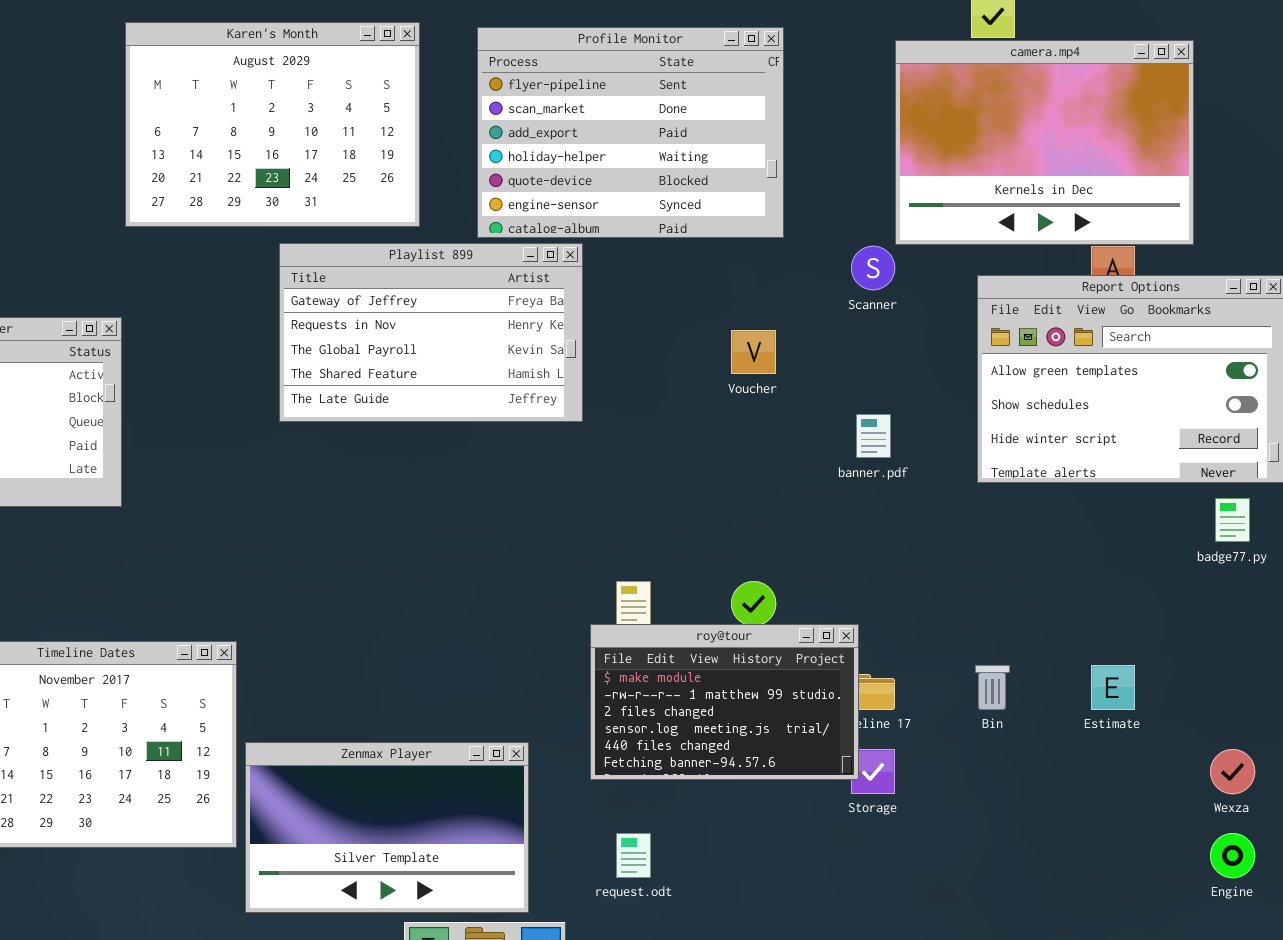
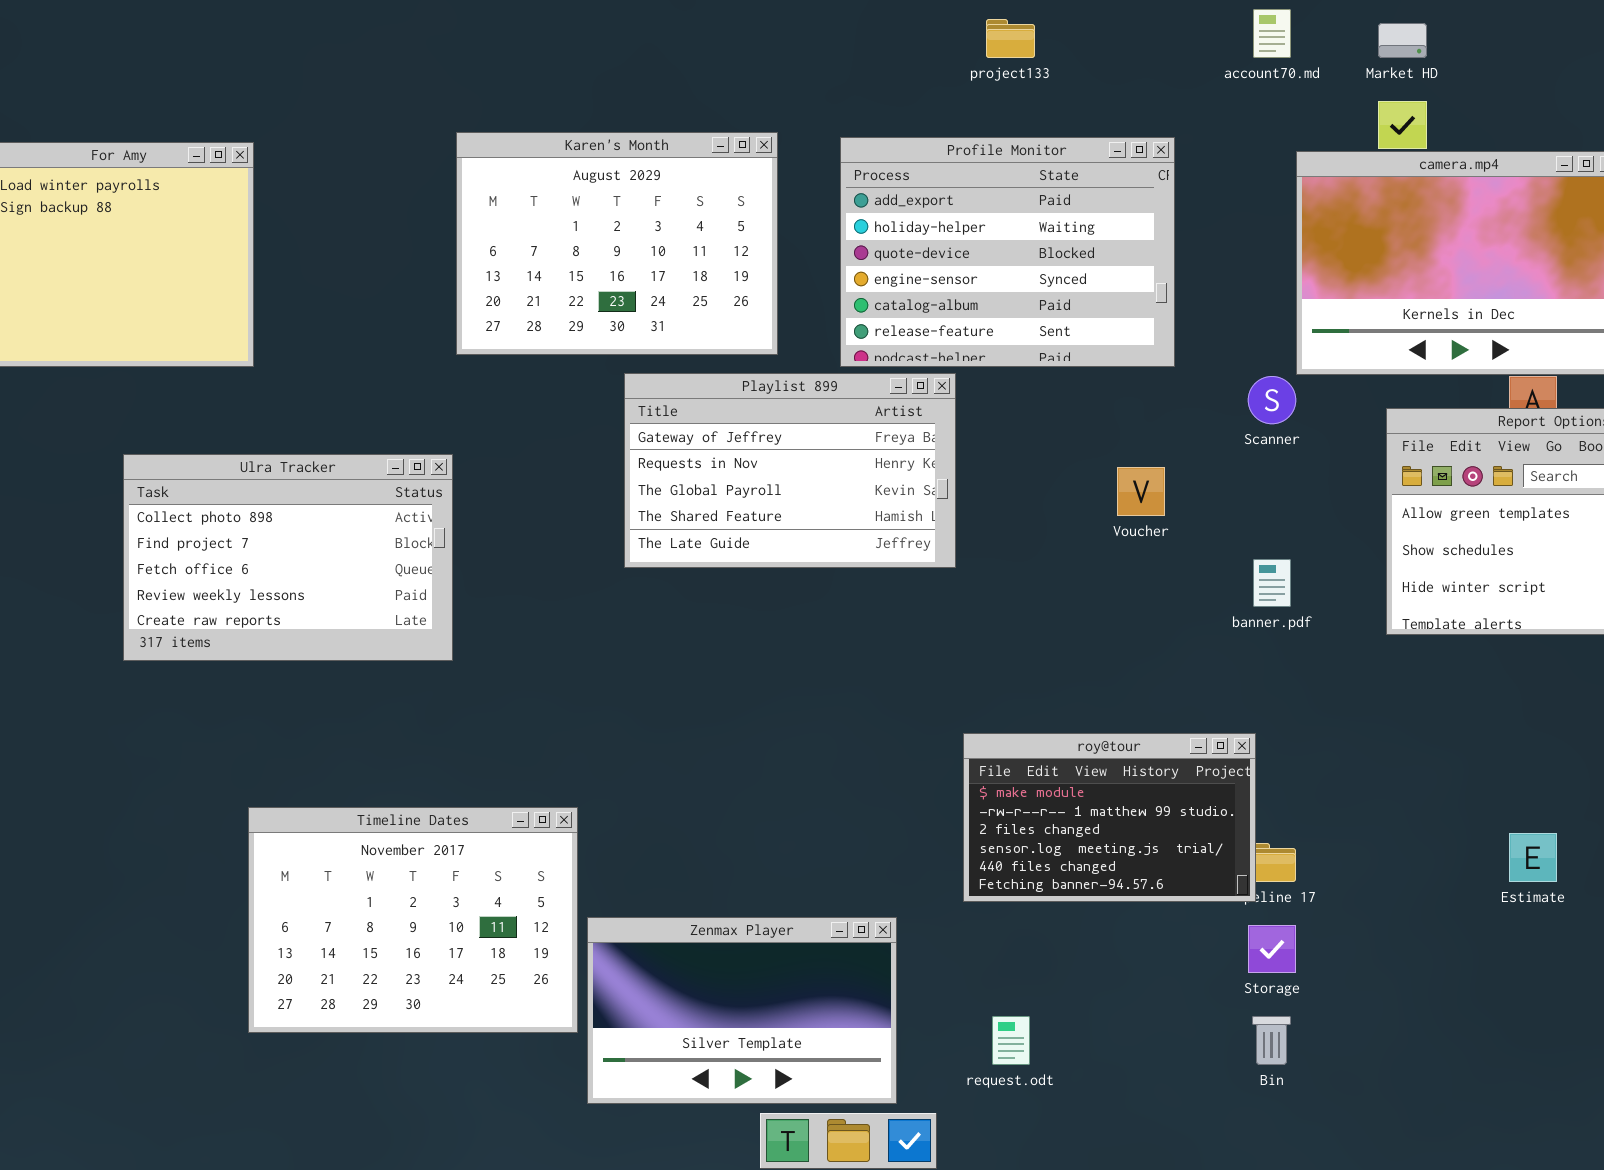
Profile Monitor: [477,27,784,238] -> [840,137,1175,367], scrolled down 2 rows
roy@tour: [590,624,859,780] -> [963,733,1256,902], moved
Bin: [975,665,1010,710] -> [1252,1016,1291,1065], moved

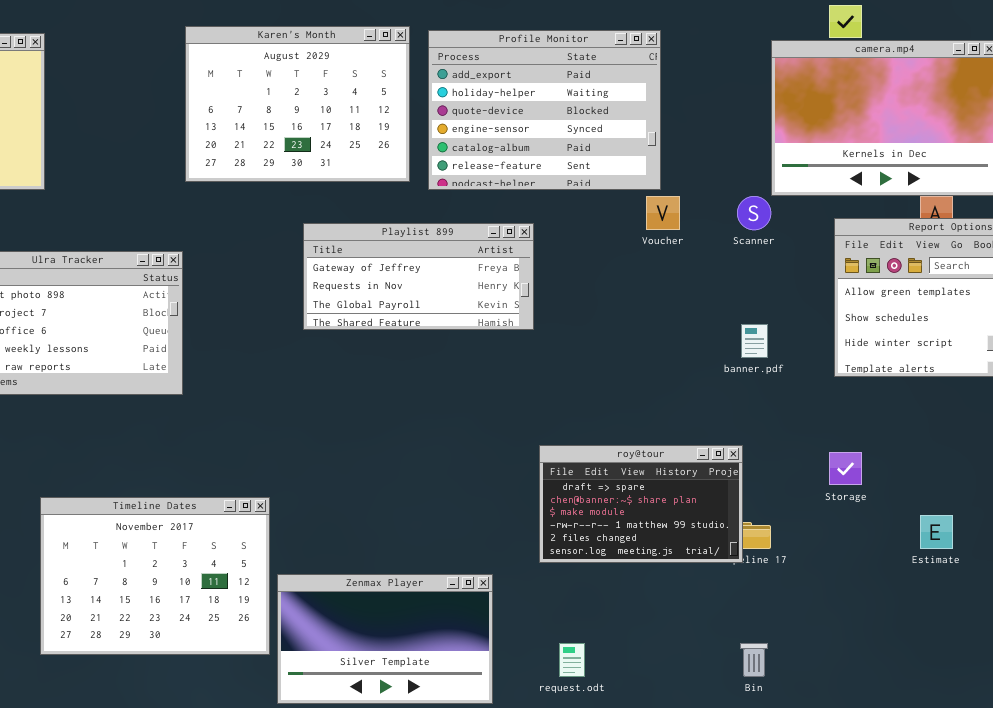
Profile Monitor: [840,137,1175,367] -> [428,30,661,190], moved
Playlist 899: [624,373,956,568] -> [303,223,534,330], resized
Voucher: [1117,467,1165,516] -> [646,196,680,230], moved
roy@tour: [963,733,1256,902] -> [539,445,743,563], scrolled up 2 rows
Storage: [1248,925,1296,973] -> [829,452,862,485], moved

